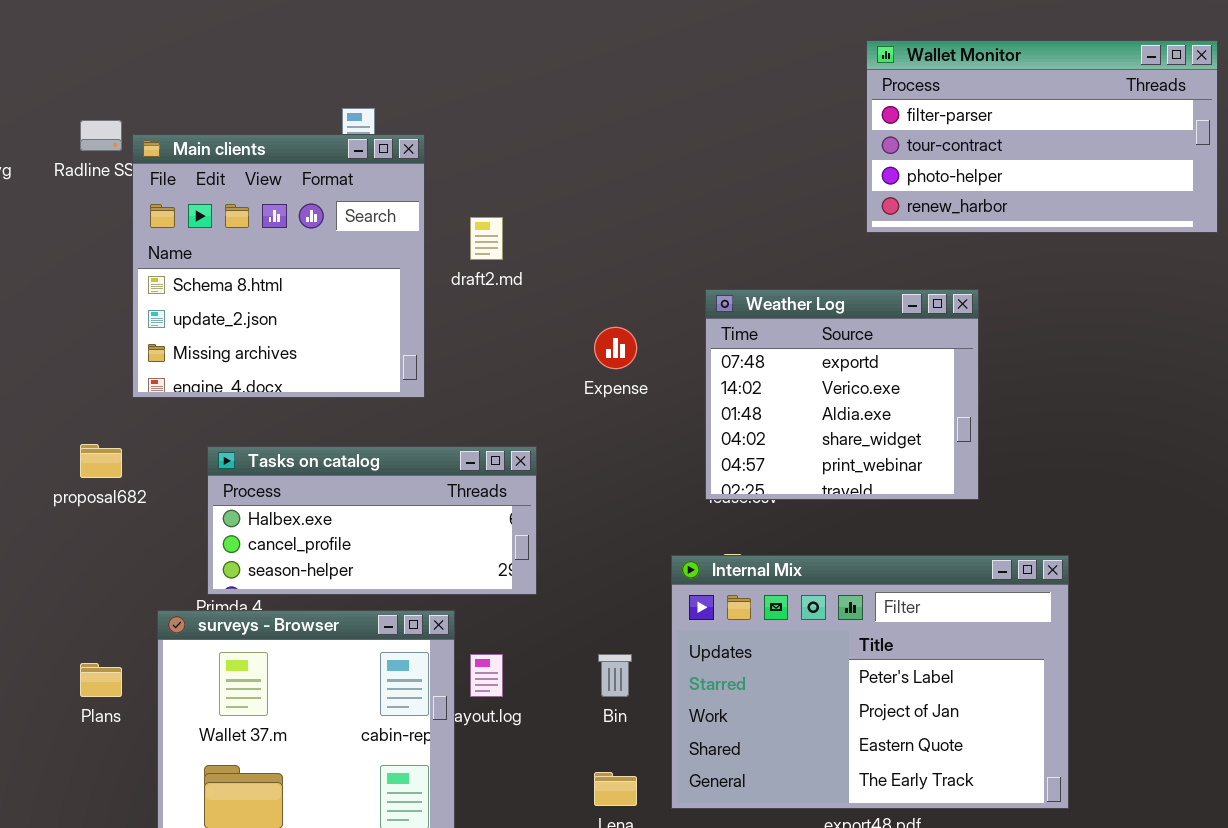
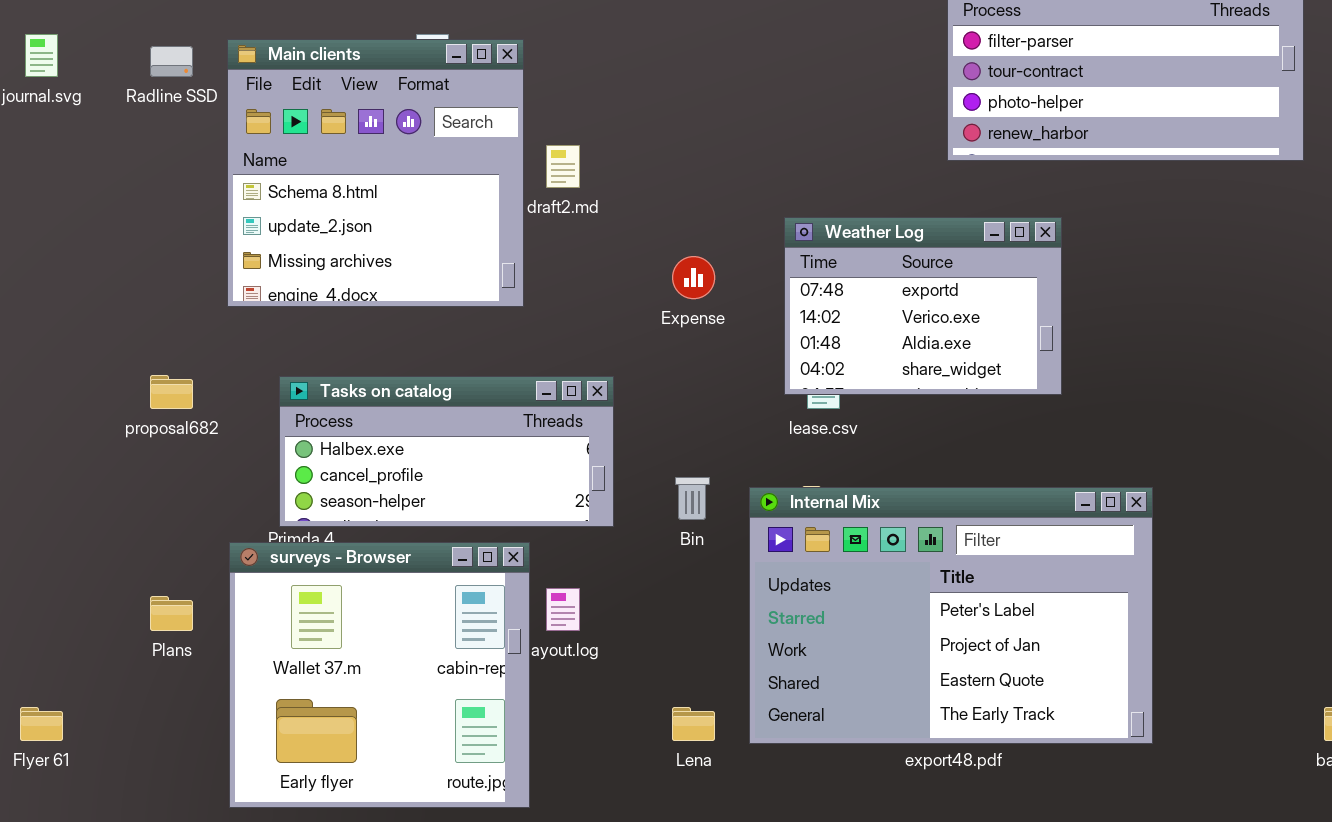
Main clients: [132,134,425,398] -> [227,39,524,307], moved
Weather Log: [705,289,979,500] -> [784,217,1062,395], resized
Bin: [598,654,632,697] -> [675,477,710,520], moved

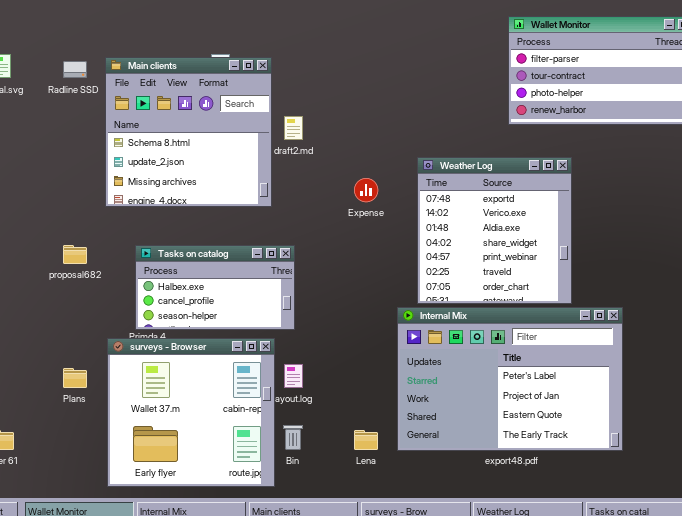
Weather Log: [784,217,1062,395] -> [417,157,572,304], resized
Tasks on catalog: [279,376,614,527] -> [135,245,295,330], resized
Bin: [675,477,710,520] -> [283,425,303,450], moved

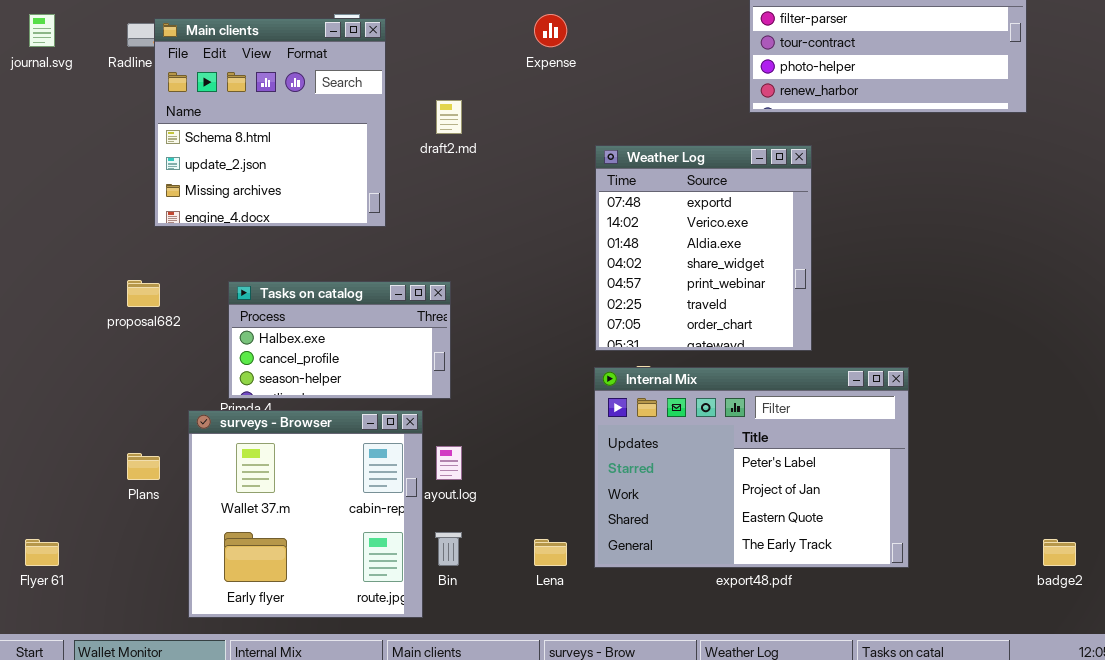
Main clients: [105,57,272,207] -> [154,18,386,227], moved
Weather Log: [417,157,572,304] -> [595,145,812,351], moved
Expense: [354,178,378,202] -> [534,14,567,47], moved

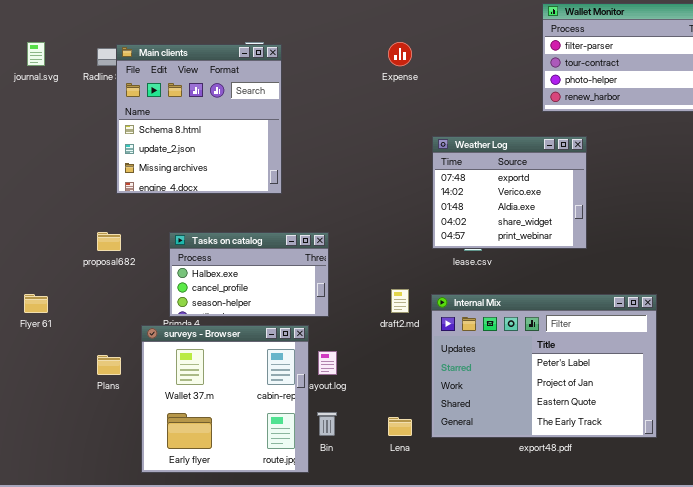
draft2.md: [436,100,462,134] -> [391,289,409,313], moved
Weather Log: [595,145,812,351] -> [432,136,587,249], resized
Flyer 61: [25,539,59,566] -> [24,294,48,313], moved

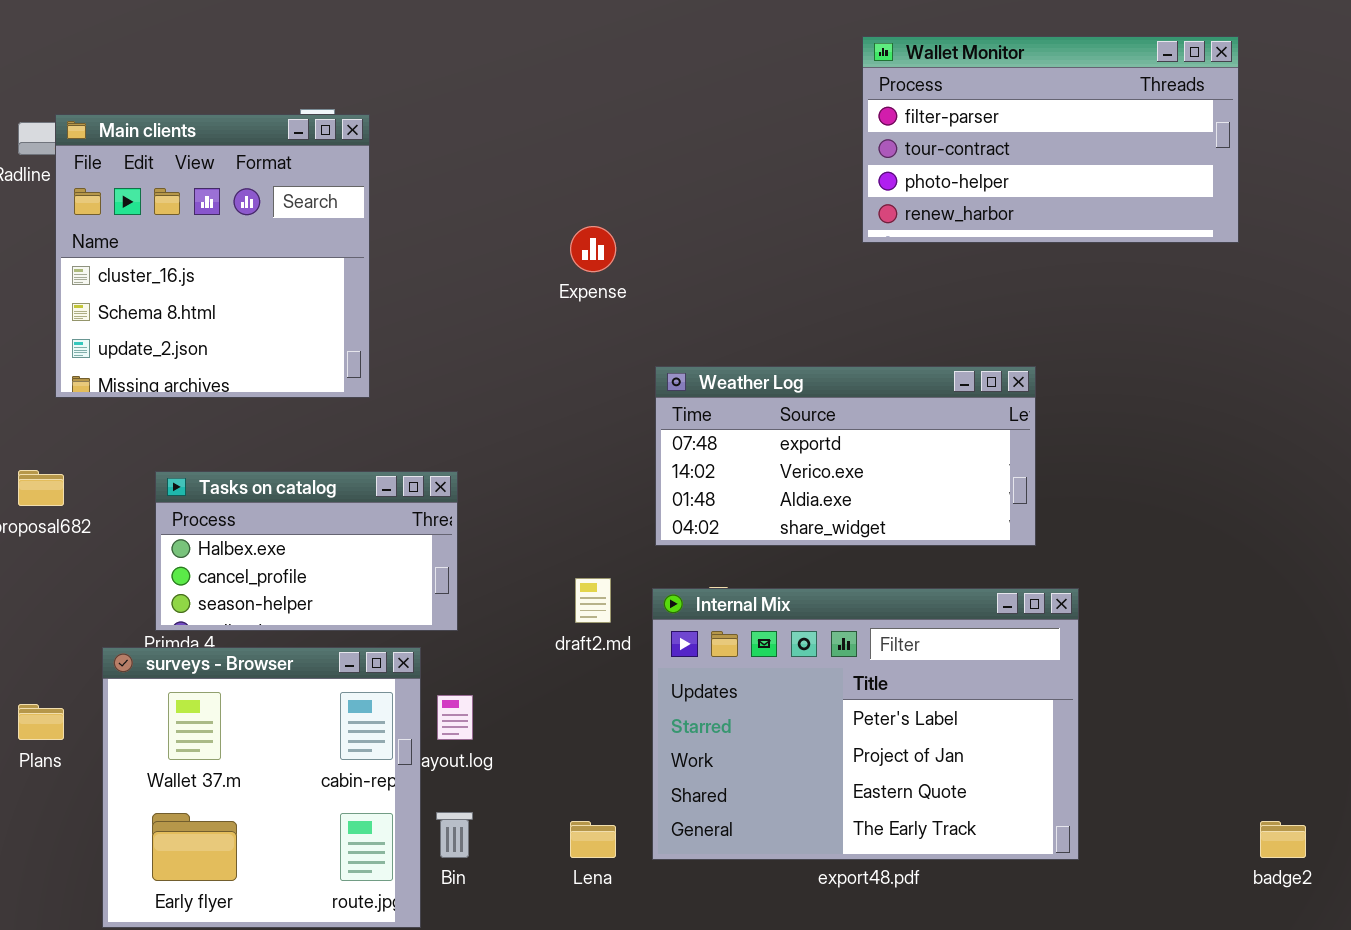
Expense: [388,42,412,66] -> [570,226,616,272], moved
Main clients: [116,44,282,194] -> [55,114,370,398], scrolled up 1 row
Weather Log: [432,136,587,249] -> [655,366,1036,546], moved, resized

